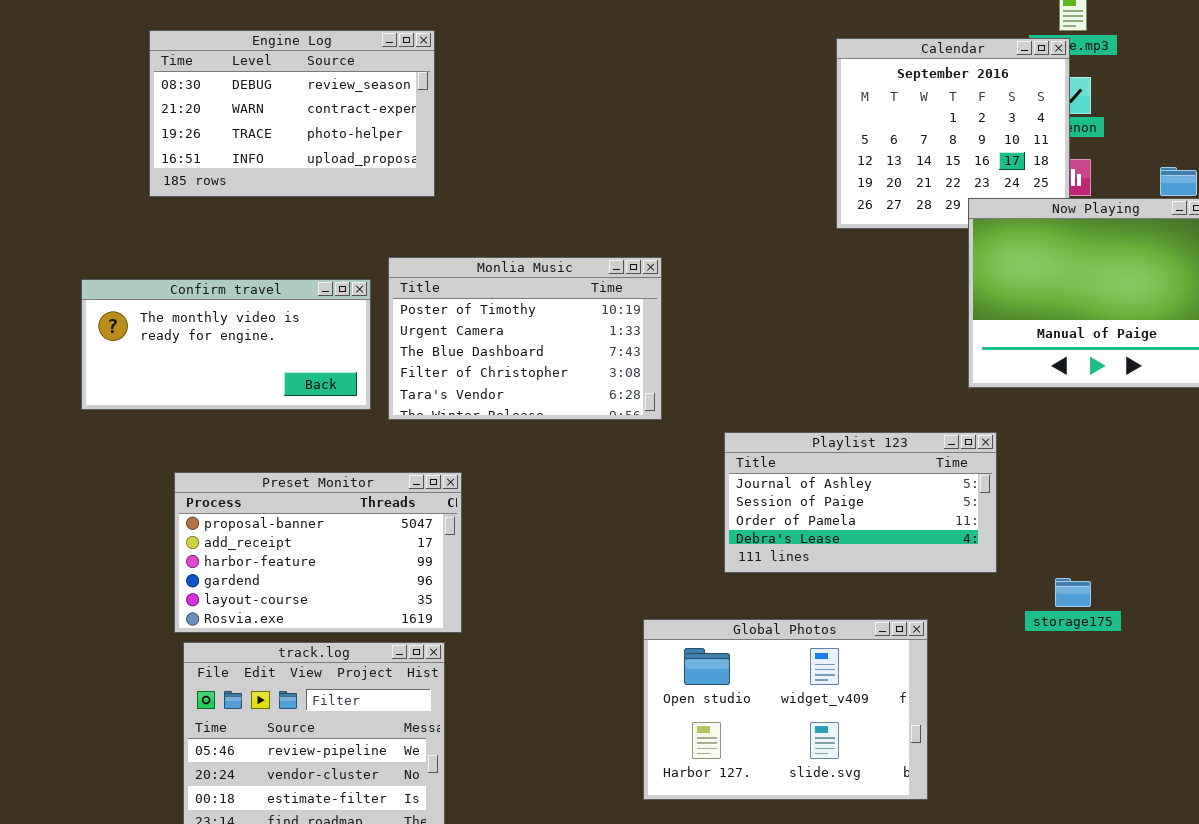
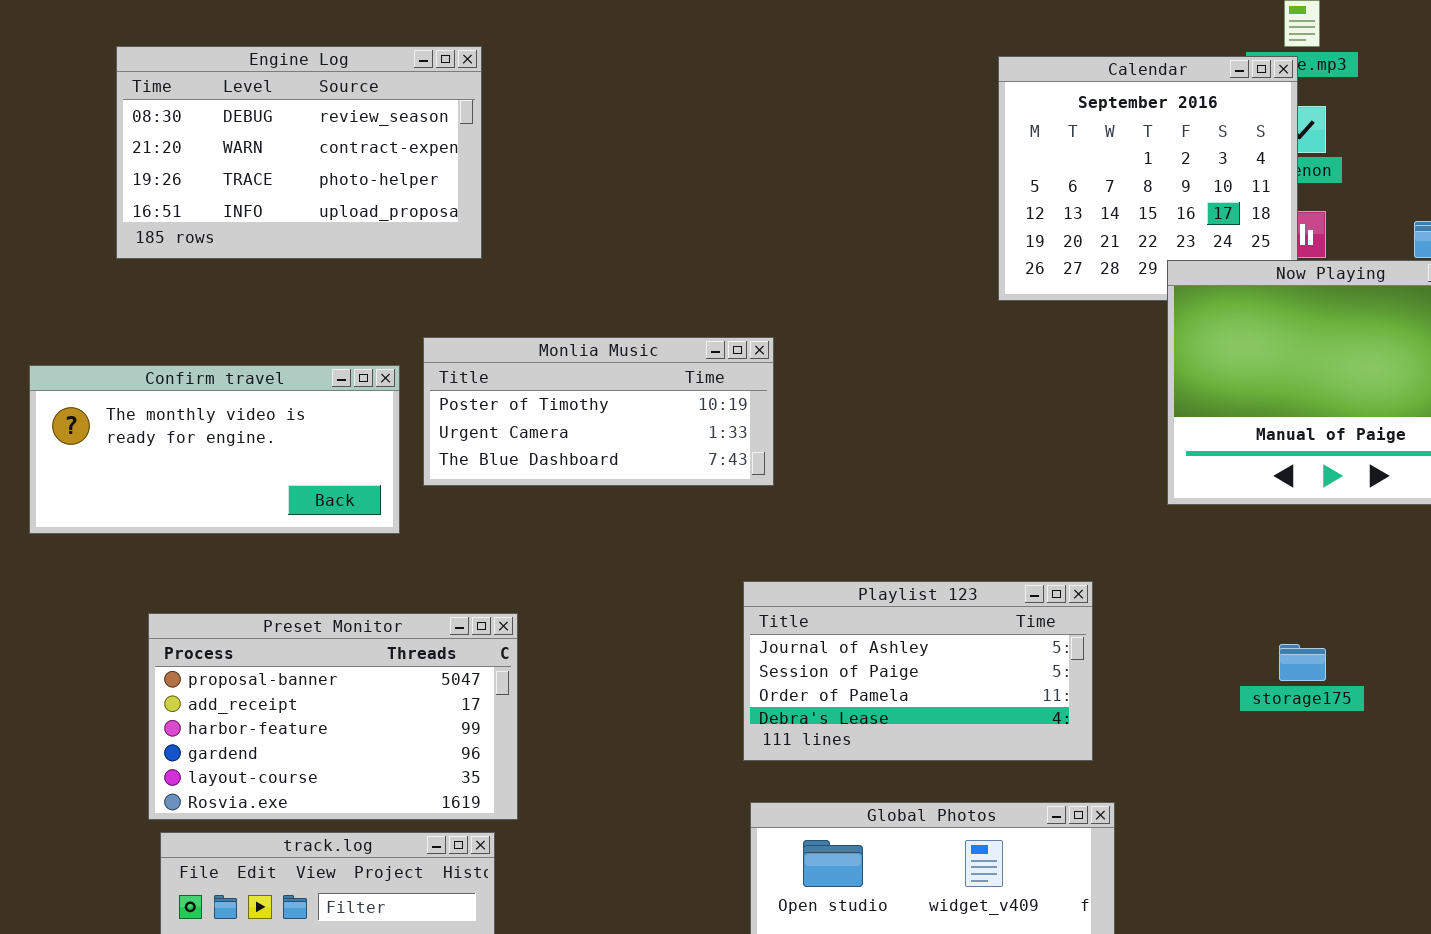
Monlia Music: [388,257,662,420] -> [423,337,774,486], resized
Playlist 123: [724,432,997,573] -> [743,581,1093,761], moved
storage175: [1055,578,1091,607] -> [1279,644,1326,681], moved

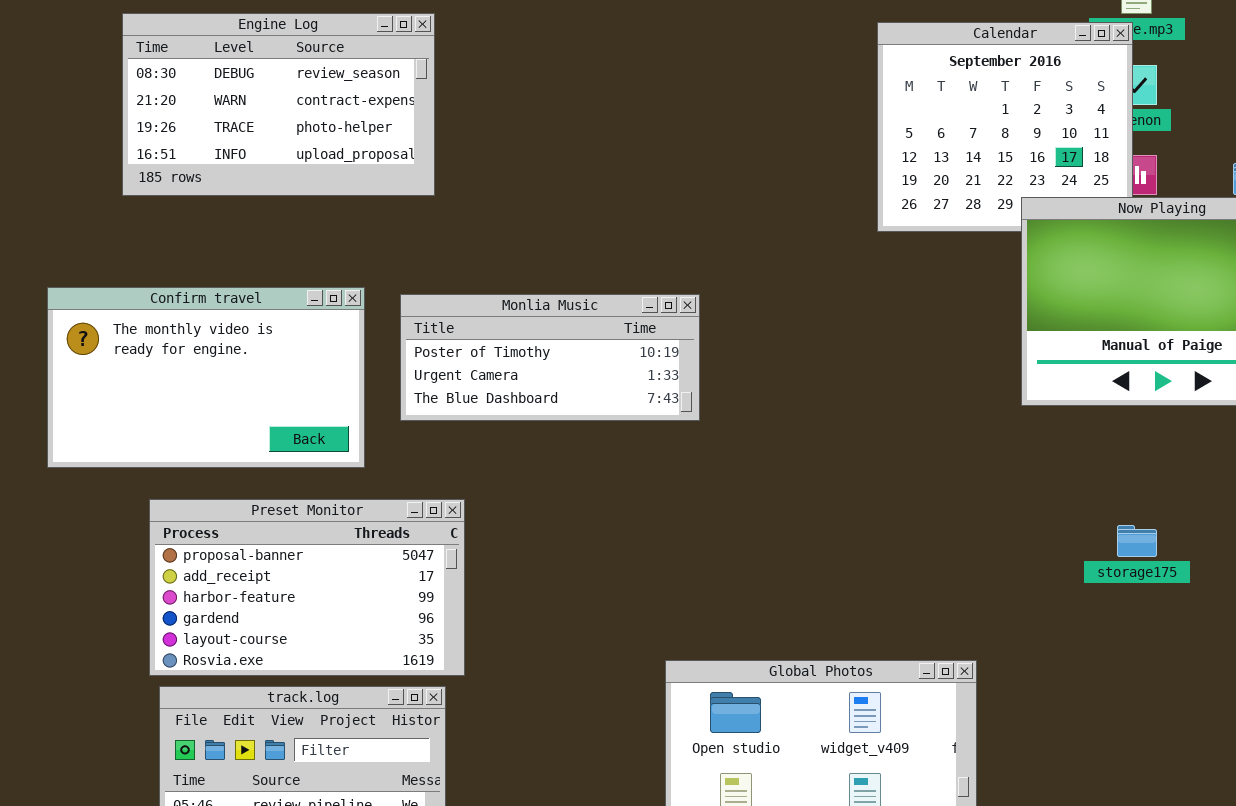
Monlia Music: [423,337,774,486] -> [400,294,700,421], moved
Confirm travel: [29,365,400,534] -> [47,287,365,468], resized
Playlist 123: [743,581,1093,761] -> none, closed

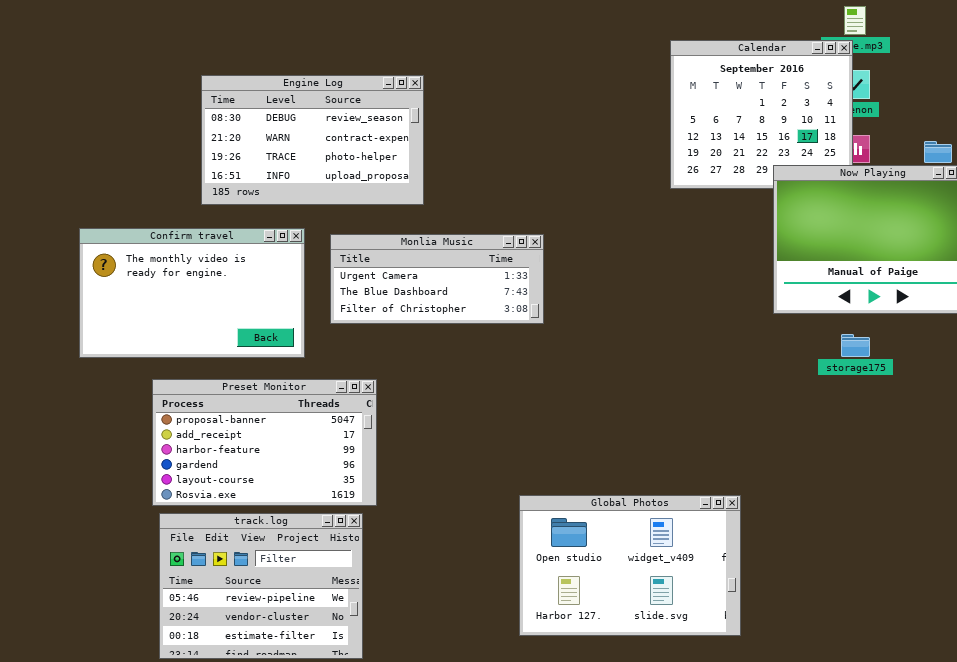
Engine Log: [122,13,435,196] -> [201,75,424,205], moved
Monlia Music: [400,294,700,421] -> [330,234,544,324], scrolled down 1 row
storage175: [1117,525,1157,557] -> [841,334,870,357], moved

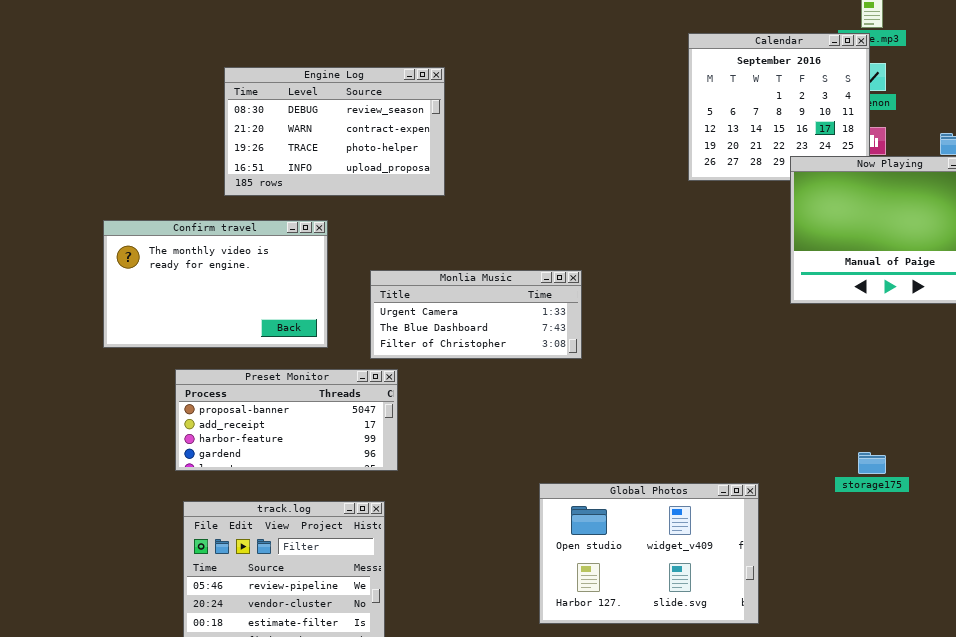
Monlia Music: [330,234,544,324] -> [370,270,582,359], moved
storage175: [841,334,870,357] -> [858,452,886,474], moved
Preset Monitor: [152,379,377,506] -> [175,369,398,471], resized

